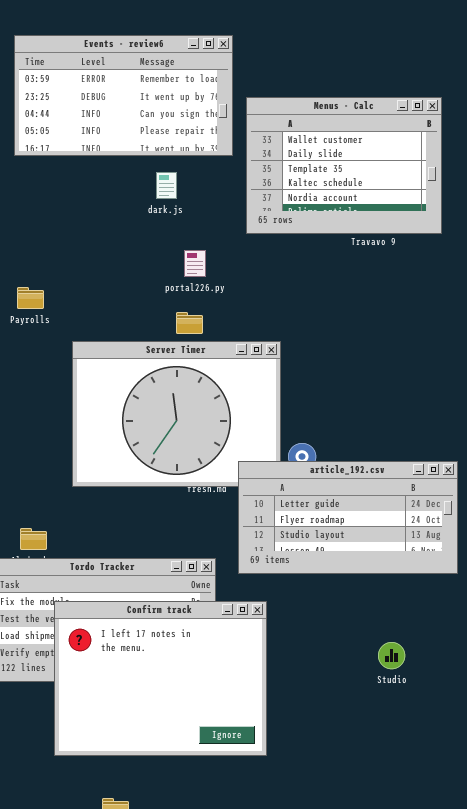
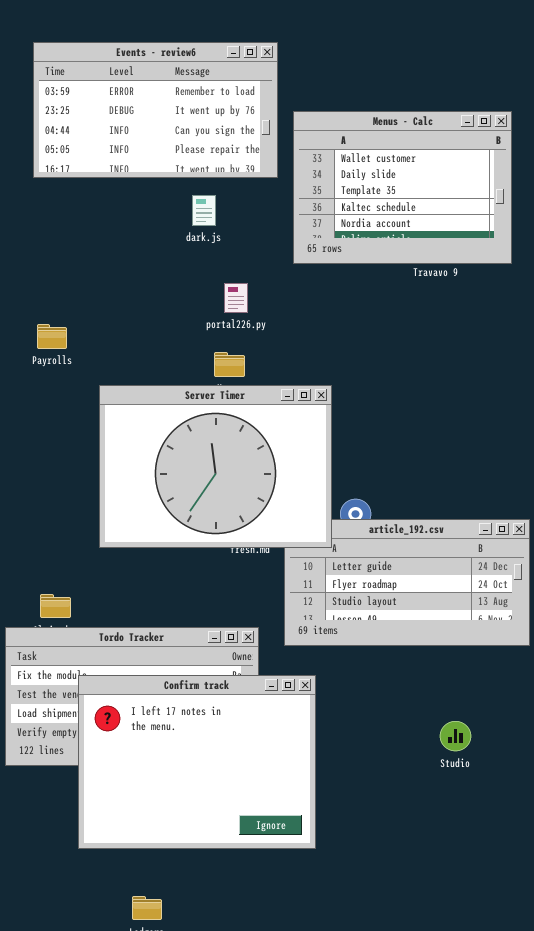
Server Timer: [72,341,281,487] -> [99,385,332,548], raised

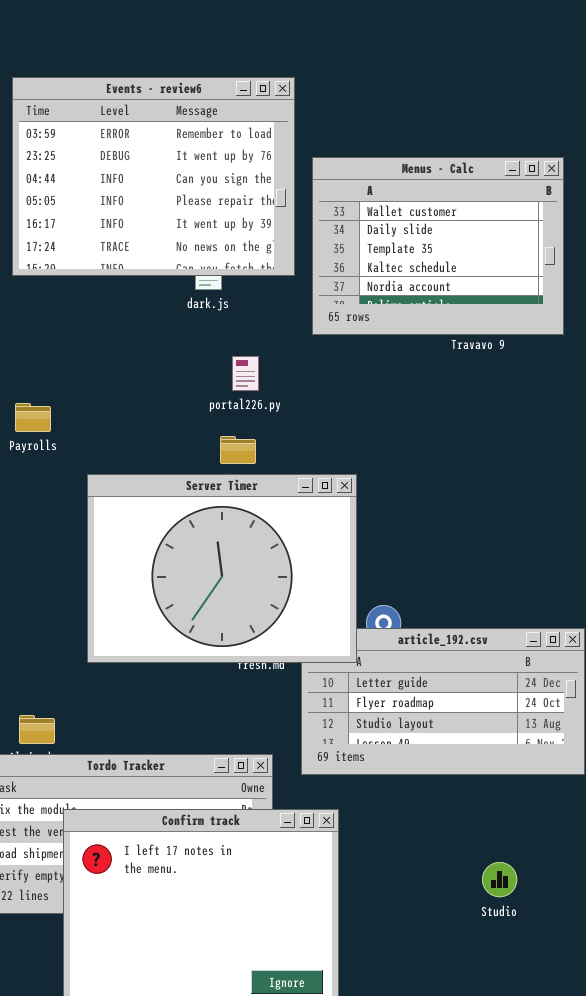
Events - review6: [33,42,278,178] -> [12,77,295,276], resized

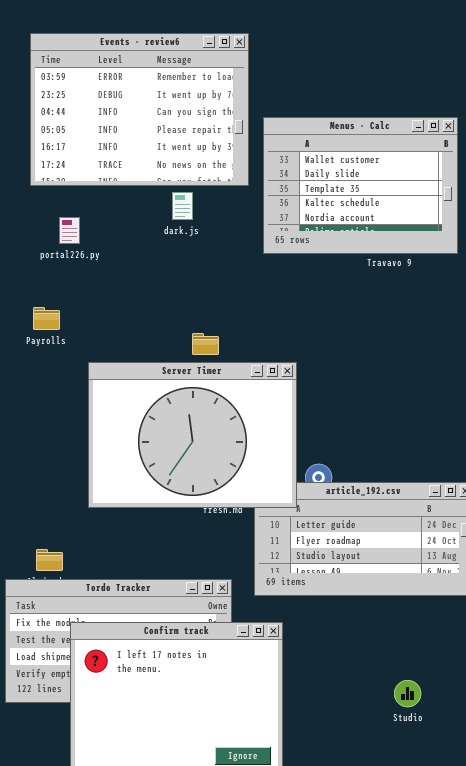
Events - review6: [12,77,295,276] -> [30,33,249,186], moved
portal226.py: [232,356,259,391] -> [59,217,80,244], moved
Studio: [482,862,517,897] -> [394,680,421,707], moved

